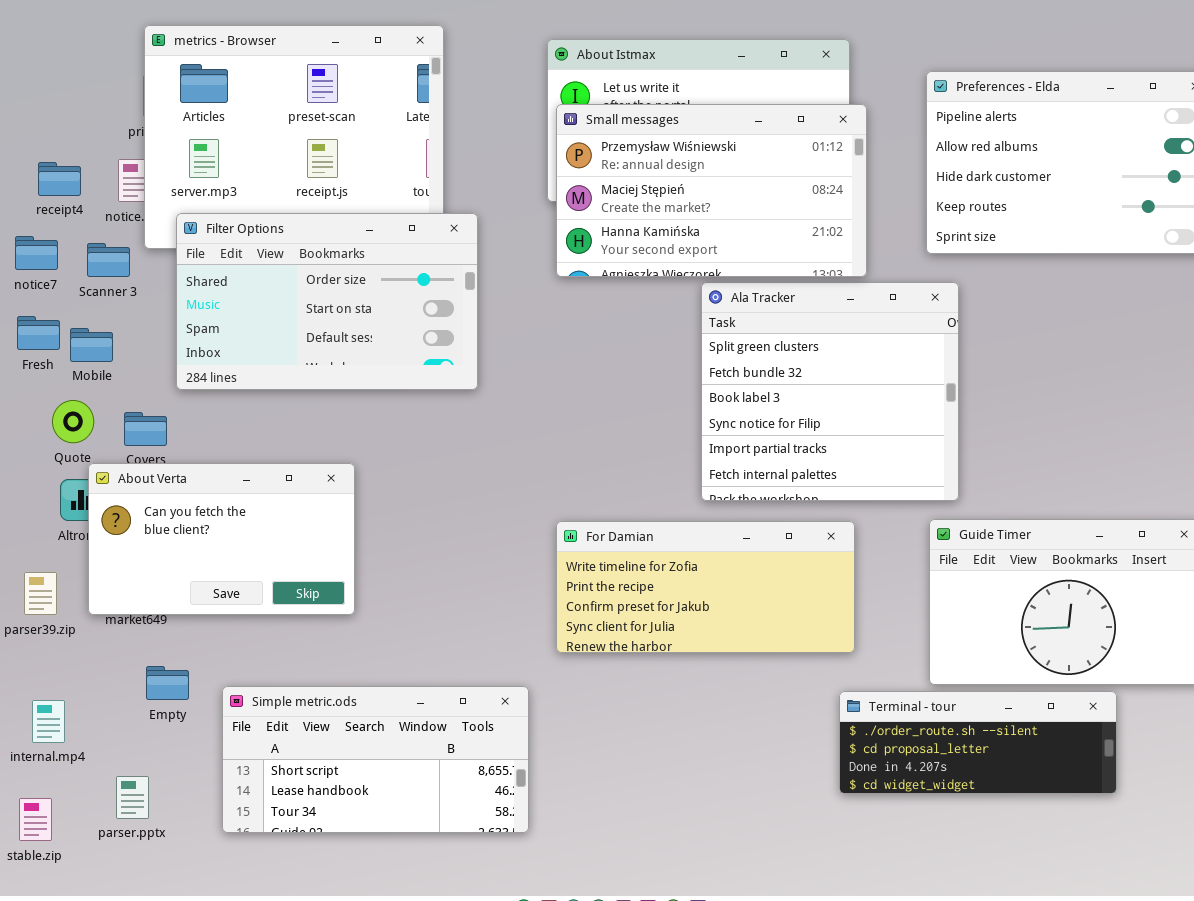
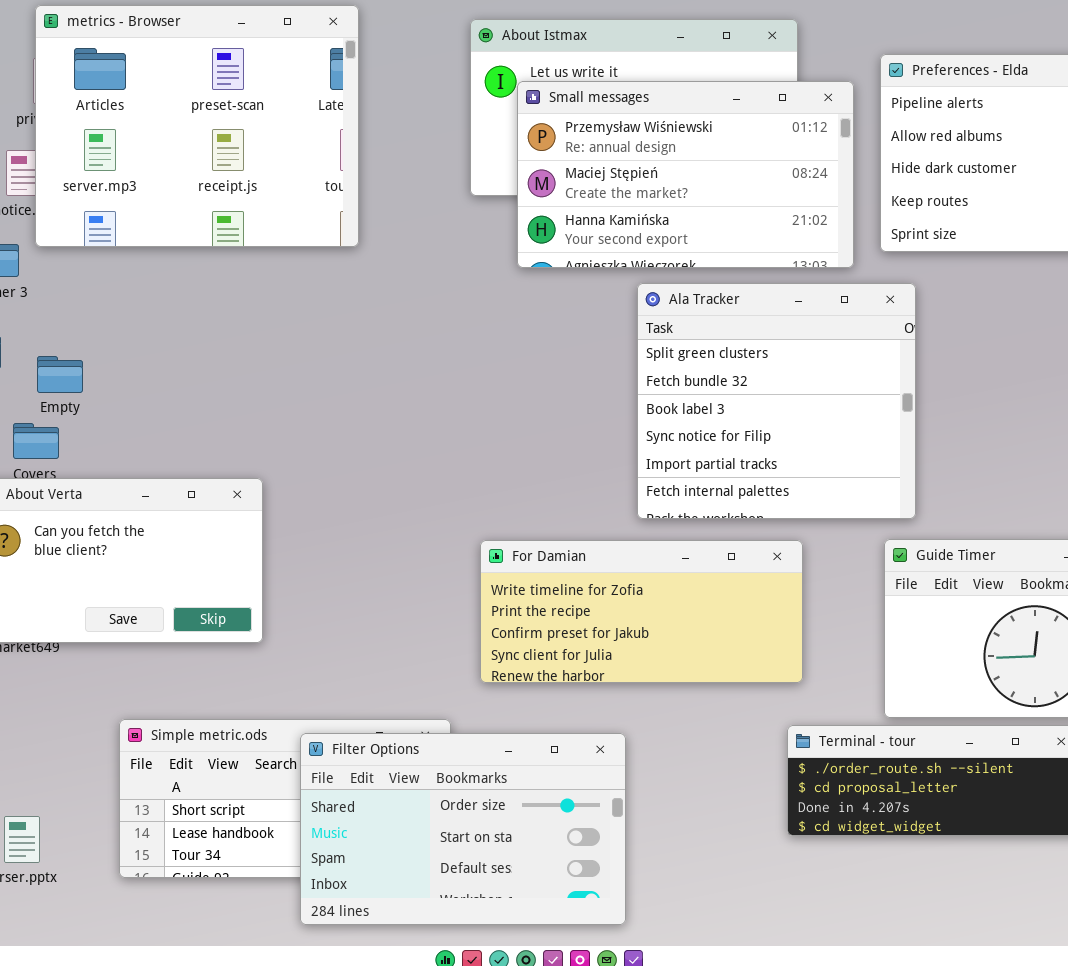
Small messages: [556,104,867,277] -> [517,81,854,268], moved
Filter Options: [176,213,478,390] -> [300,733,626,925], moved
Empty: [146,666,189,700] -> [37,356,83,393], moved

